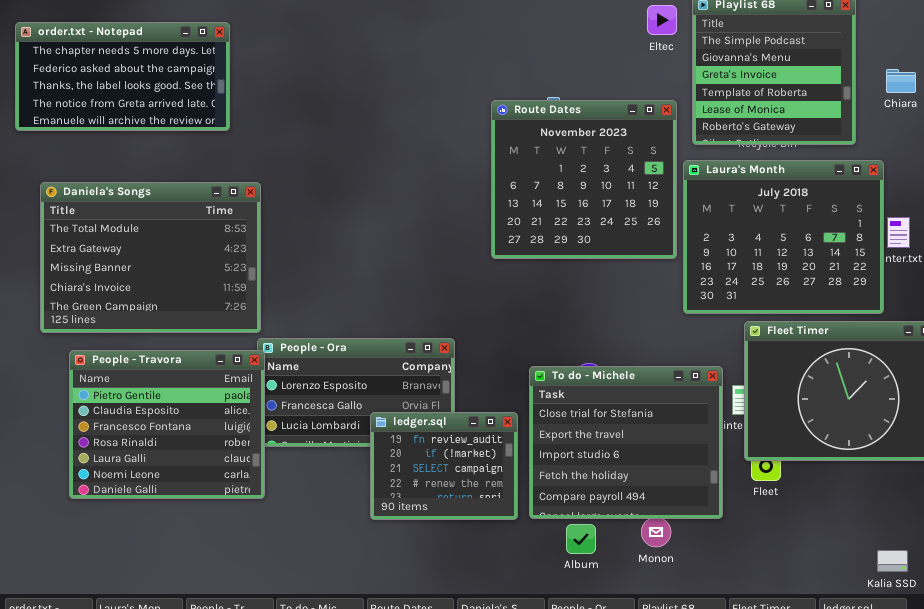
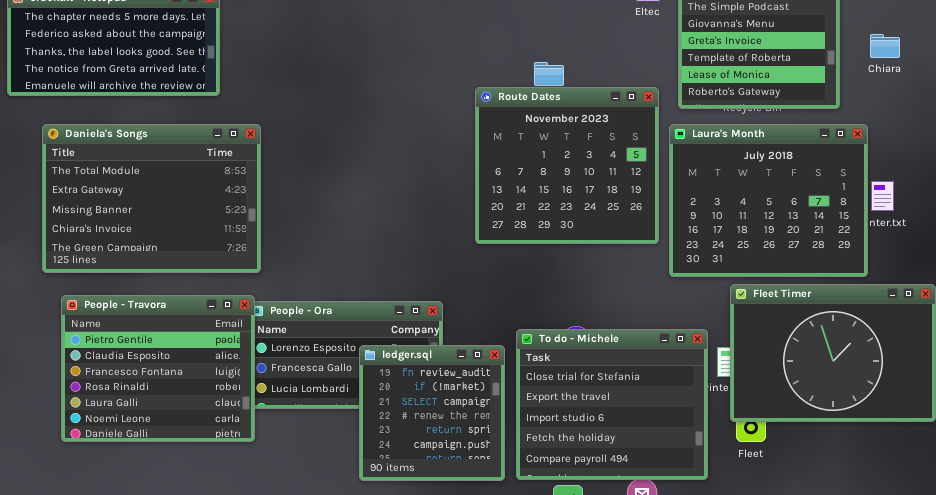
Route Dates: [491,100,677,259] -> [475,87,659,244], moved
Daniela's Songs: [40,182,261,333] -> [42,124,261,273], moved
People - Travora: [69,350,265,499] -> [61,295,255,442], moved
ledger.sql: [370,412,518,520] -> [359,345,505,481], resized

